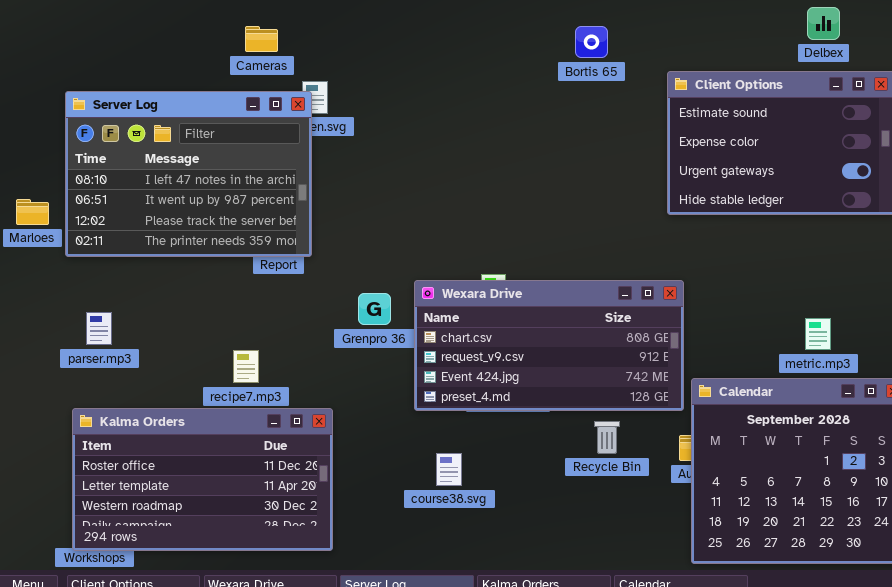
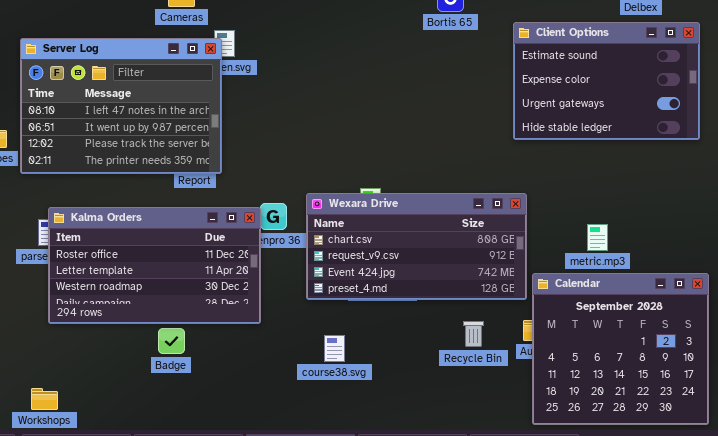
metric.mp3: [805,318,831,350] -> [587,224,608,251], moved
Kalma Orders: [72,408,333,551] -> [48,207,261,324], moved
Recycle Bin: [594,421,620,454] -> [463,321,484,347], moved

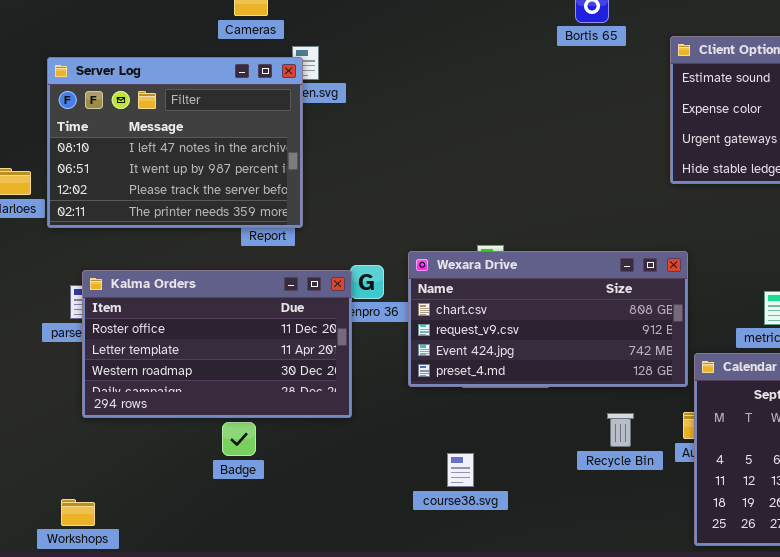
course38.svg: [324,335,345,362] -> [447,453,474,487], moved

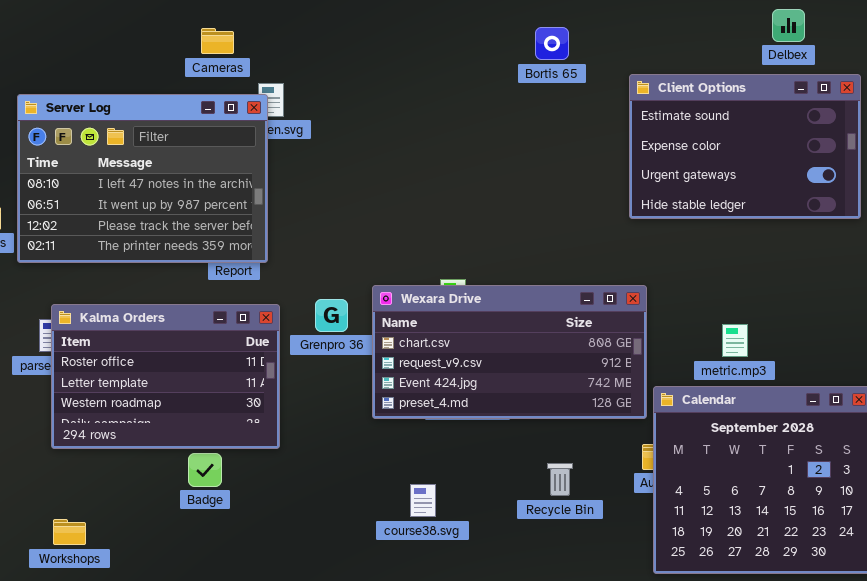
Kalma Orders: [82,270,352,418] -> [51,304,280,449], resized
Recycle Bin: [607,413,634,447] -> [547,463,573,496], moved
Workshops: [61,499,95,526] -> [53,519,86,545], moved

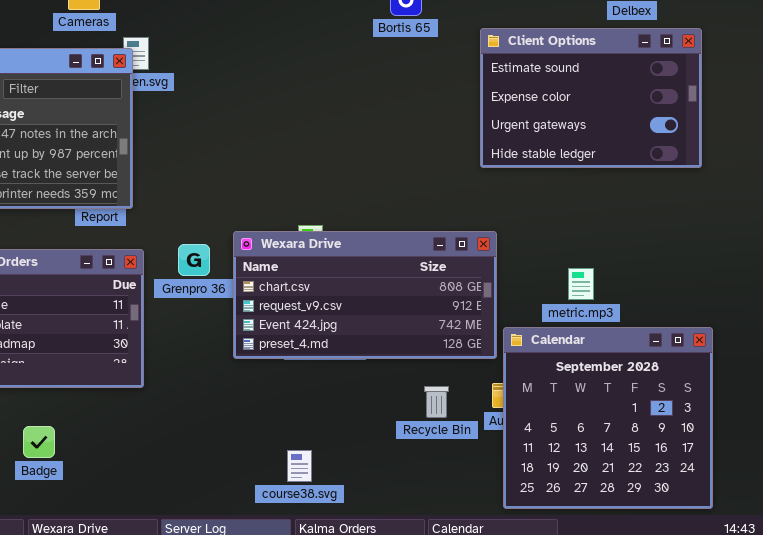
Badge: [188,453,222,487] -> [23,426,55,458], moved
Recycle Bin: [547,463,573,496] -> [424,386,449,418], moved
course38.svg: [410,484,436,517] -> [287,450,312,482], moved

